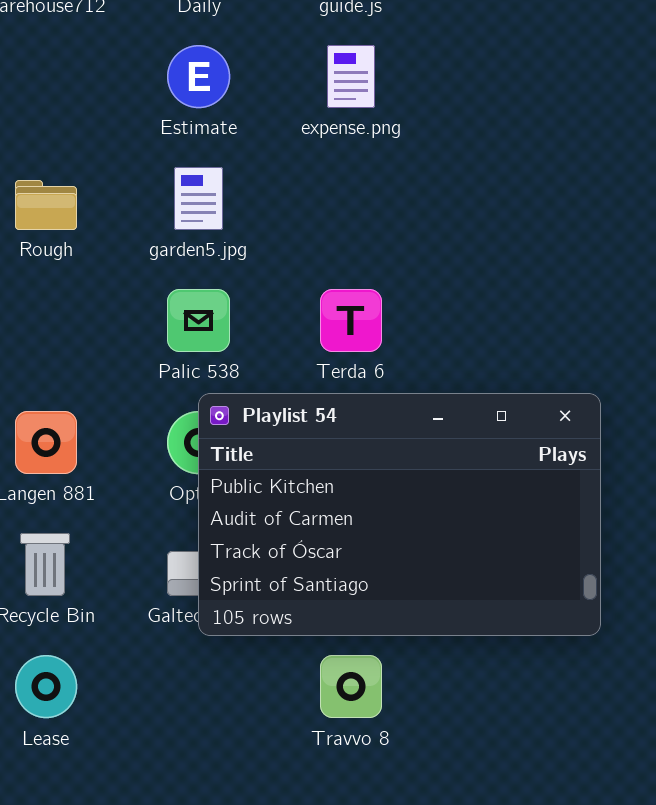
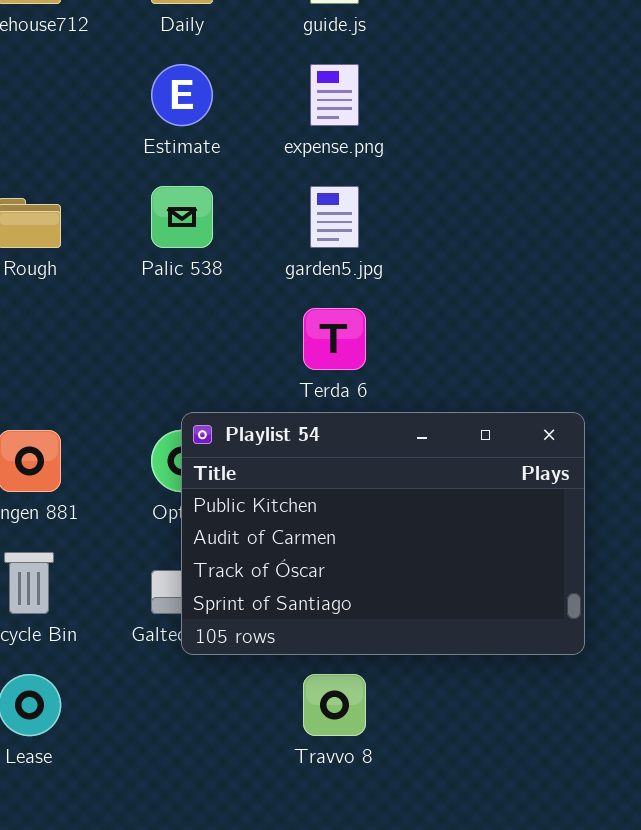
garden5.jpg: [174,167,223,230] -> [310,186,359,248], moved
Palic 538: [167,289,230,352] -> [151,186,213,248], moved

